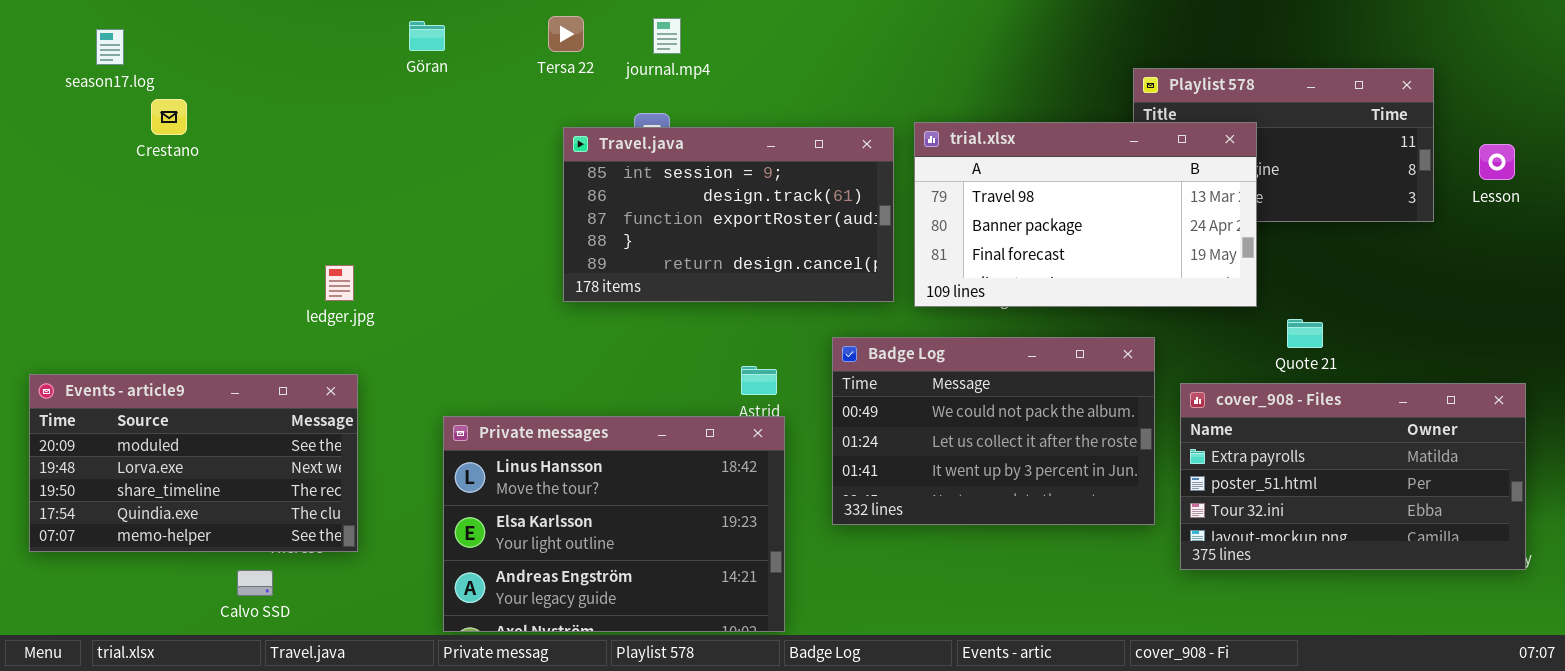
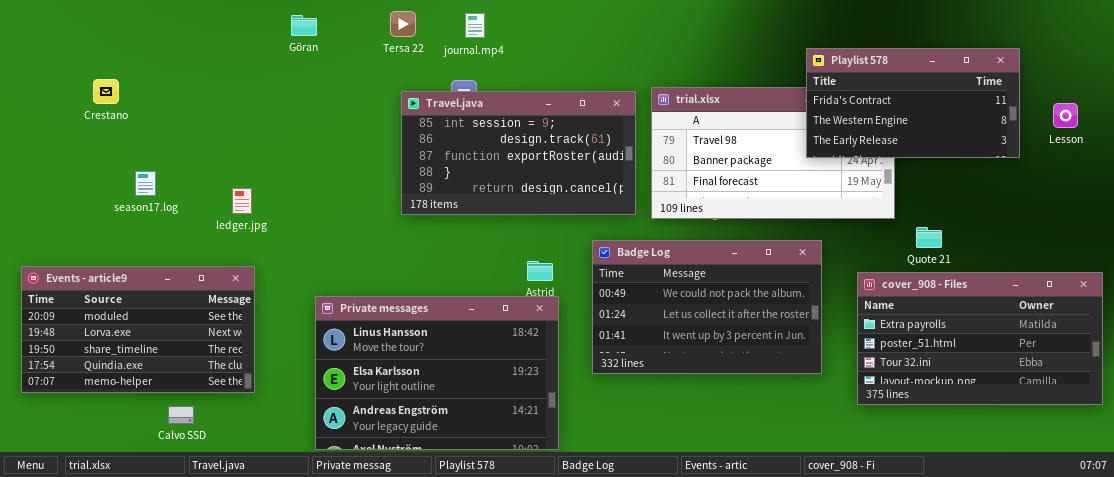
season17.log: [96,29,124,65] -> [135,171,156,196], moved
Playlist 578: [1133,68,1434,222] -> [806,48,1020,158], raised
Crestano: [151,99,187,135] -> [93,79,119,104], moved
cover_908 - Files: [1180,383,1526,570] -> [857,272,1103,405], moved

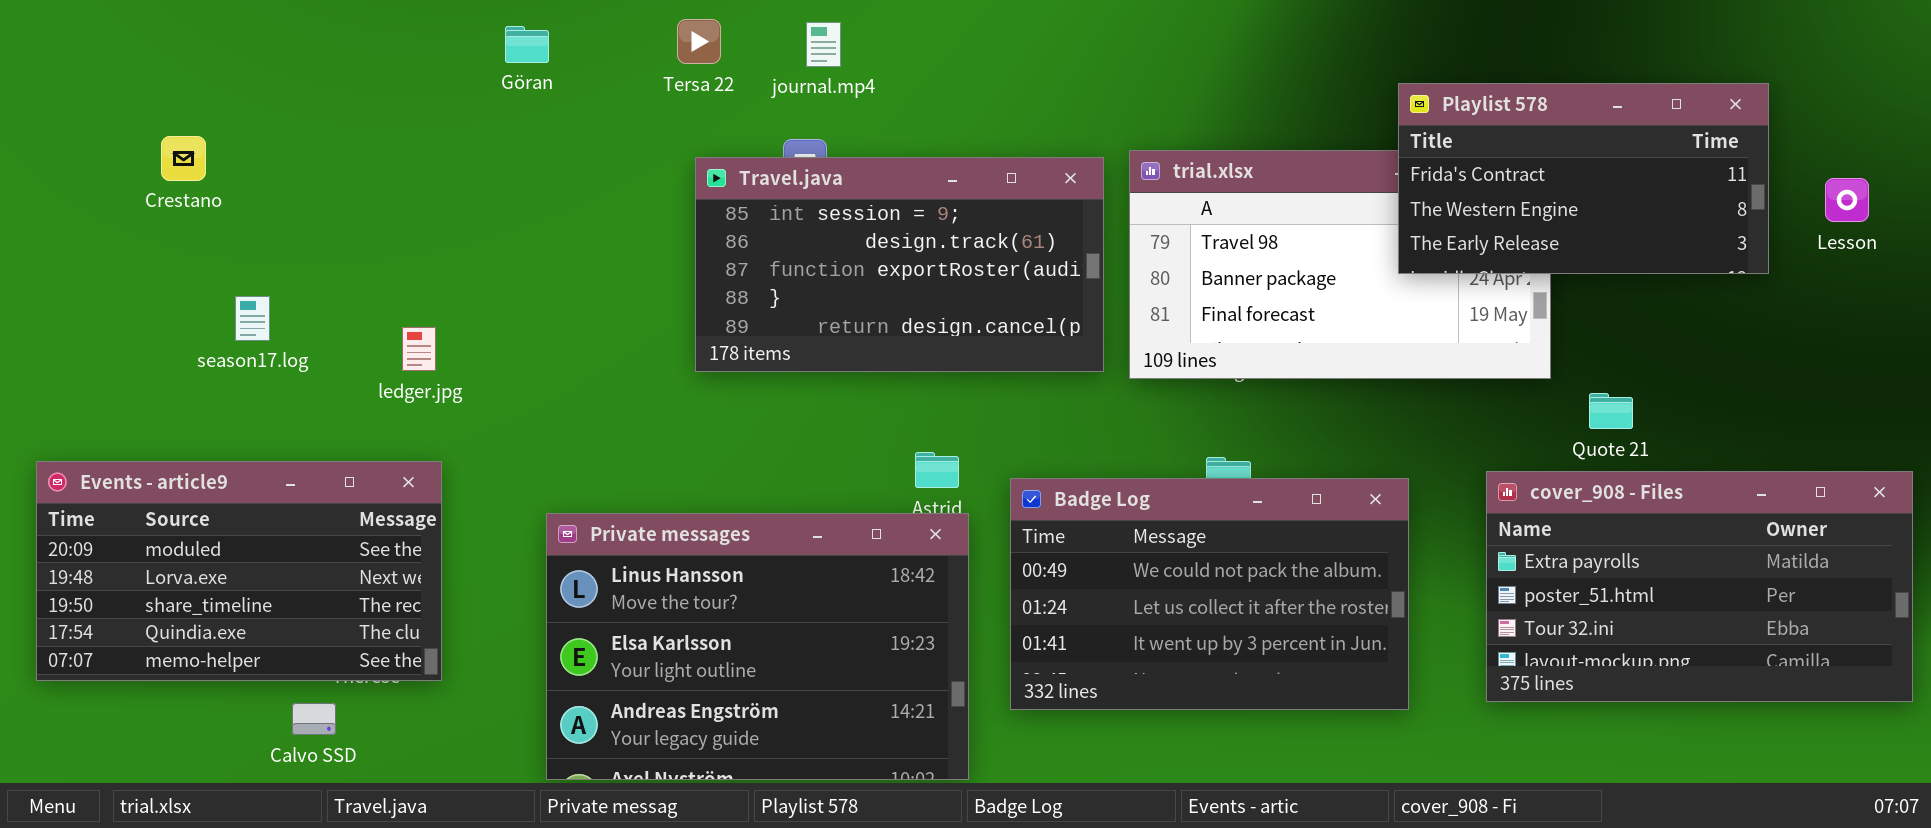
Badge Log: [592,240,822,374] -> [1010,478,1409,710], moved

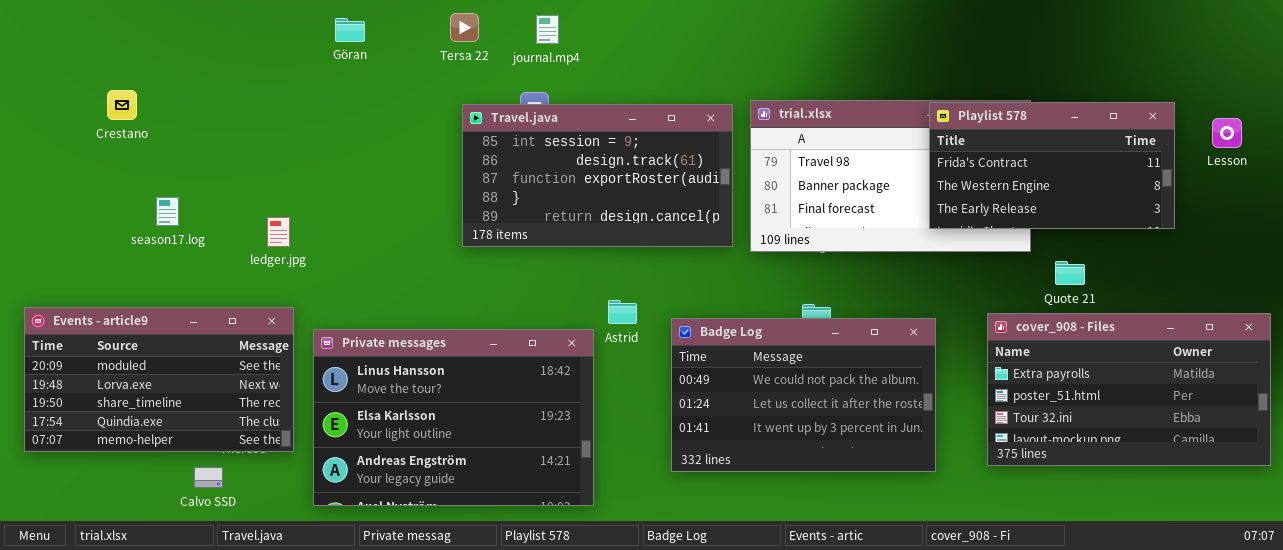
Playlist 578: [1398,83,1769,274] -> [929,102,1175,229], moved
Private messages: [546,513,969,780] -> [313,329,594,506], moved

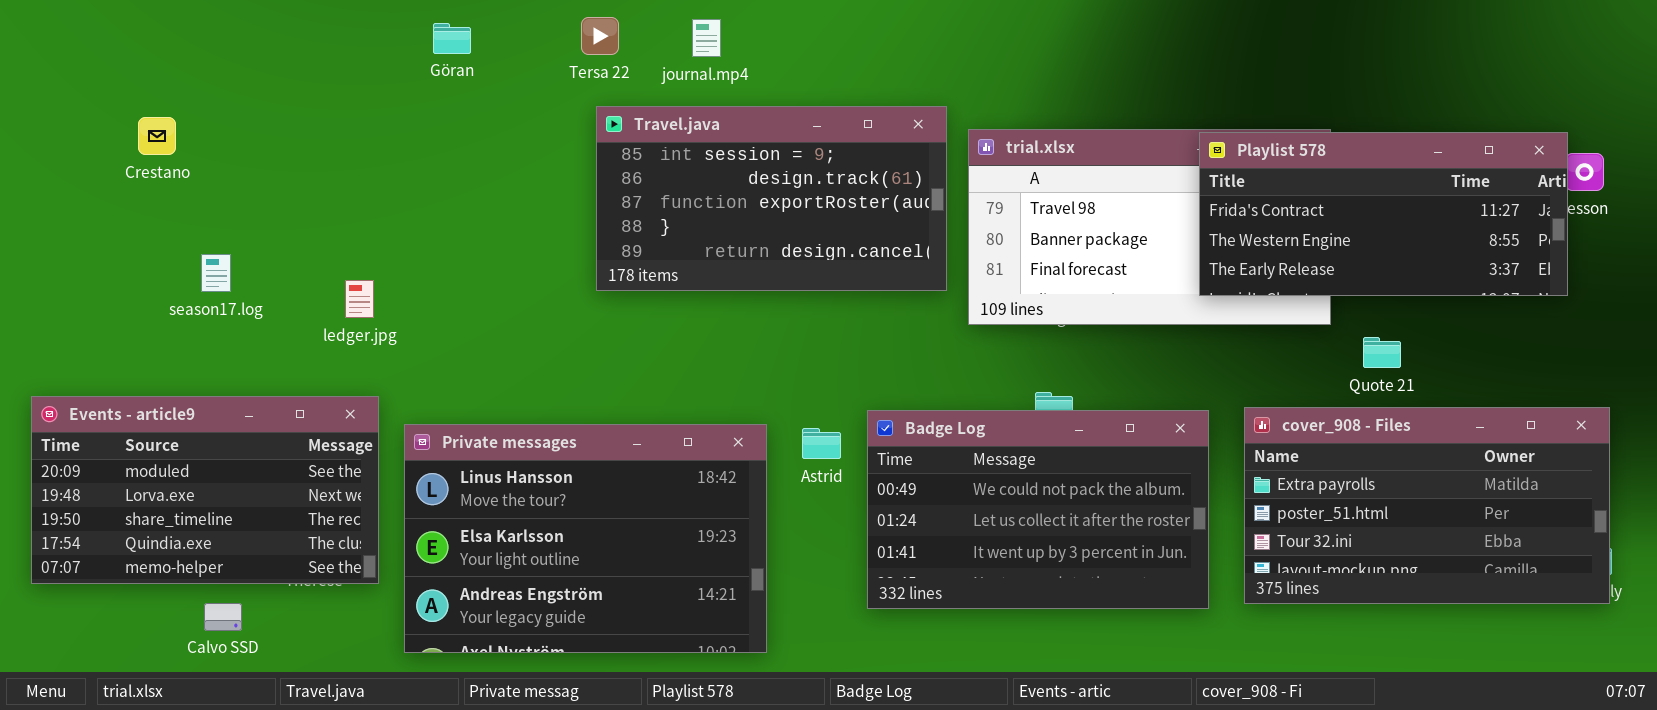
Playlist 578: [929,102,1175,229] -> [1199,132,1568,296], resized
Travel.java: [462,104,733,247] -> [596,106,947,291], moved
Astrid: [608,300,637,324] -> [802,428,841,459], moved
cover_908 - Files: [987,313,1271,466] -> [1244,407,1610,604], moved
Calvo SSD: [194,467,223,488] -> [204,603,242,631], moved

